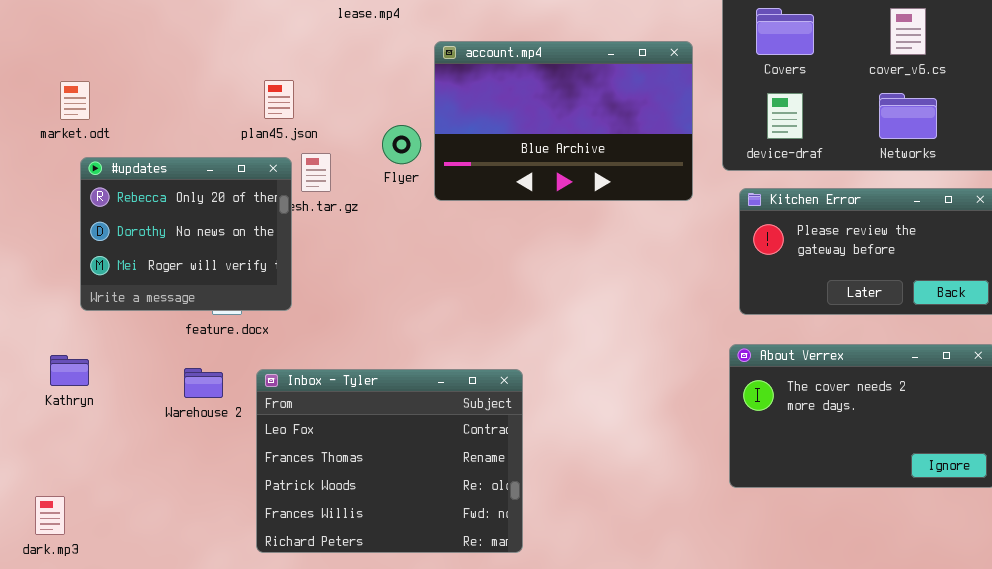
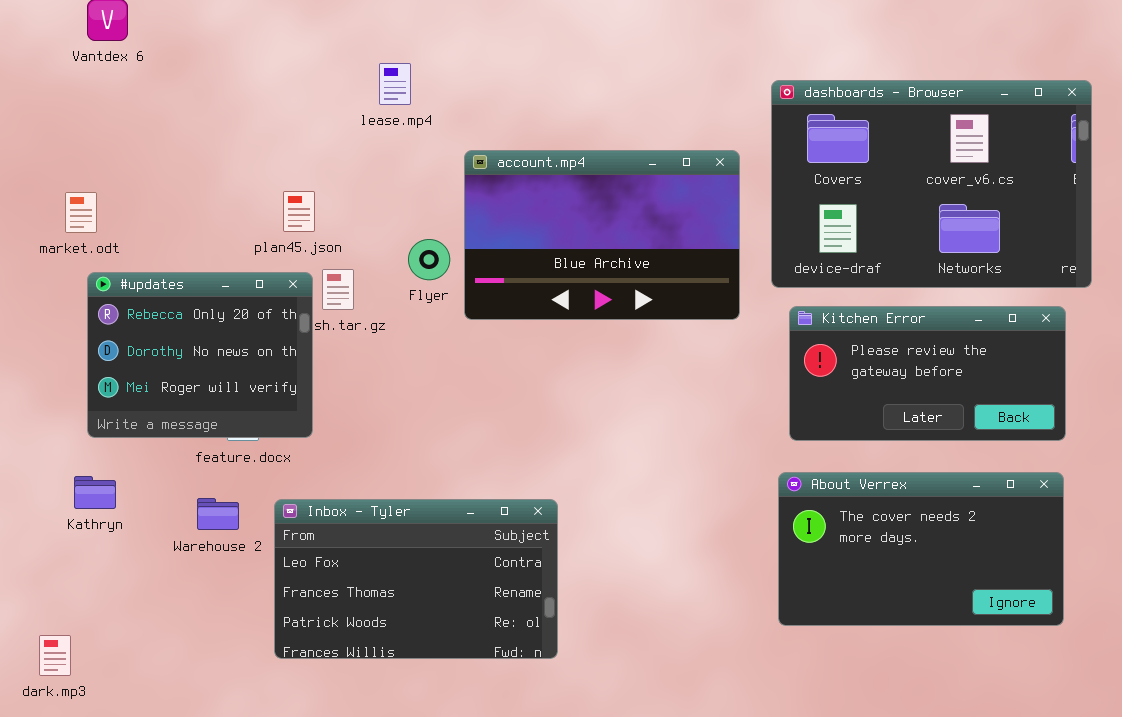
Kathryn: [50,355,89,386] -> [74,476,116,509], moved
Inbox - Tyler: [256,369,523,553] -> [274,499,558,659], resized

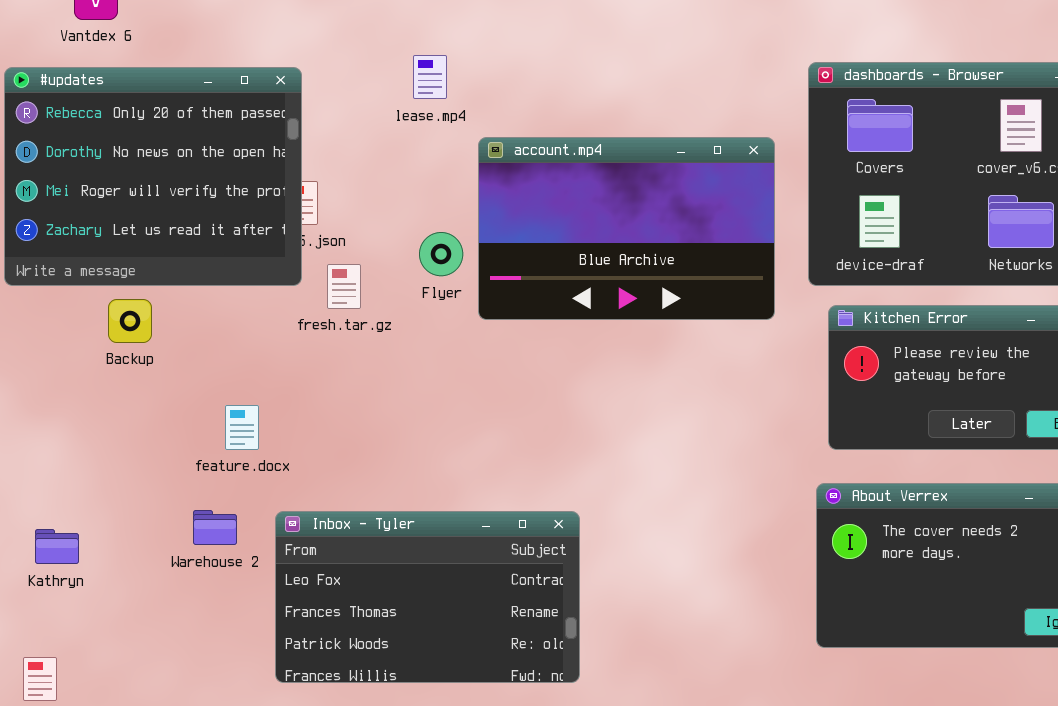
lease.mp4: [379,63,411,105] -> [413,55,447,99], moved
#updates: [87,272,313,438] -> [4,67,302,286], moved, resized
Kathryn: [74,476,116,509] -> [35,529,79,564], moved

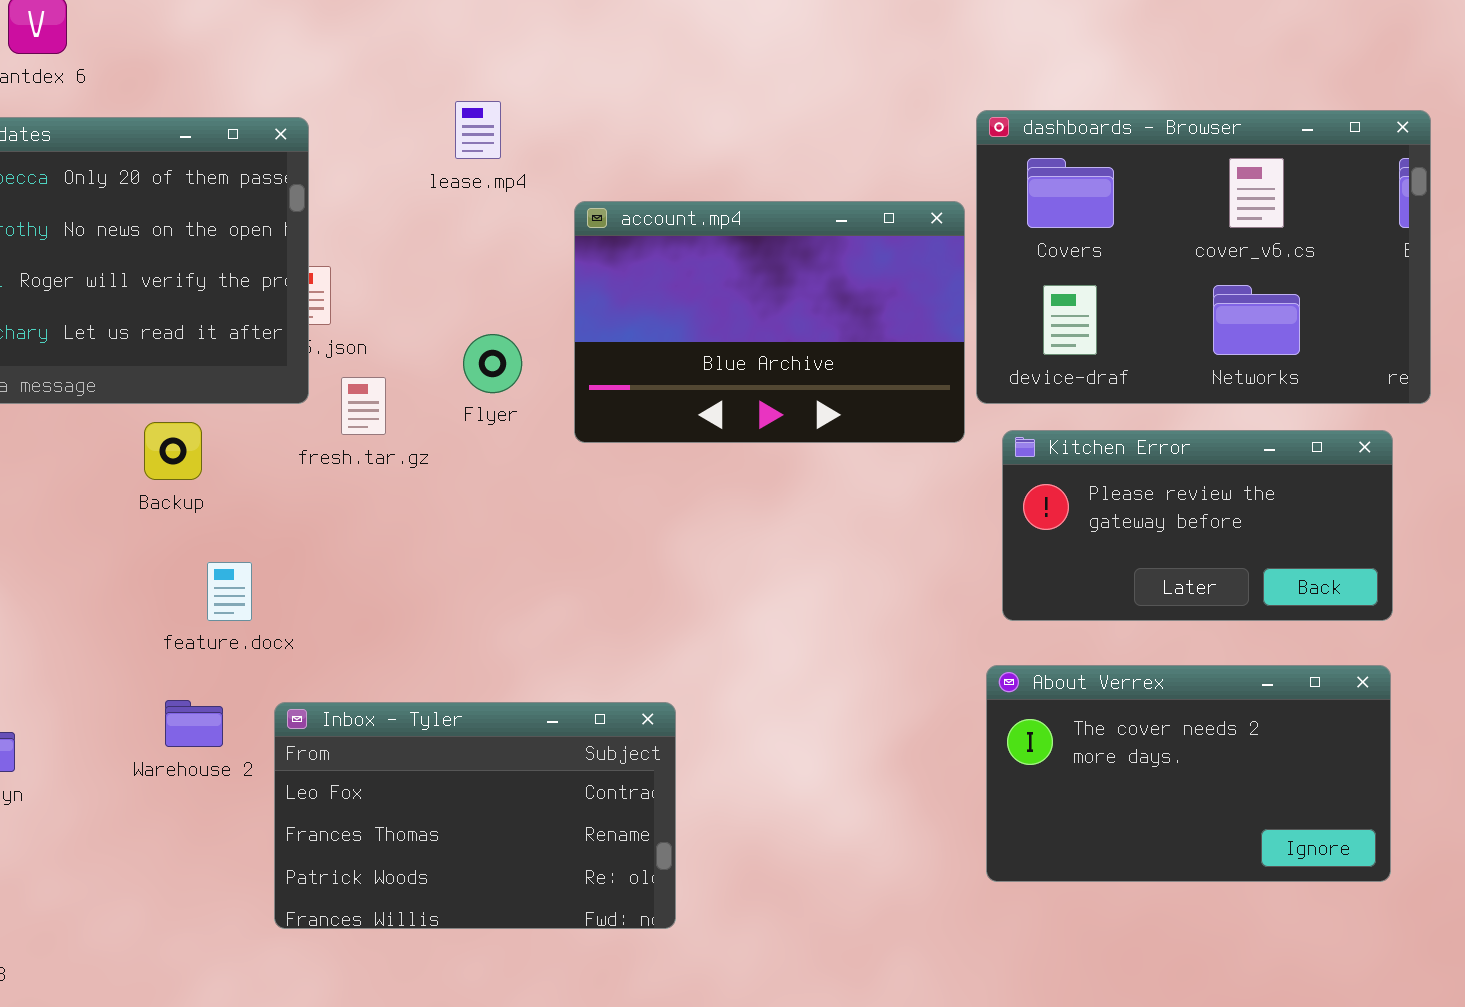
account.mp4: [478,137,775,320] -> [574,201,965,443], moved
Backup: [108,299,152,343] -> [144,422,202,480], moved

